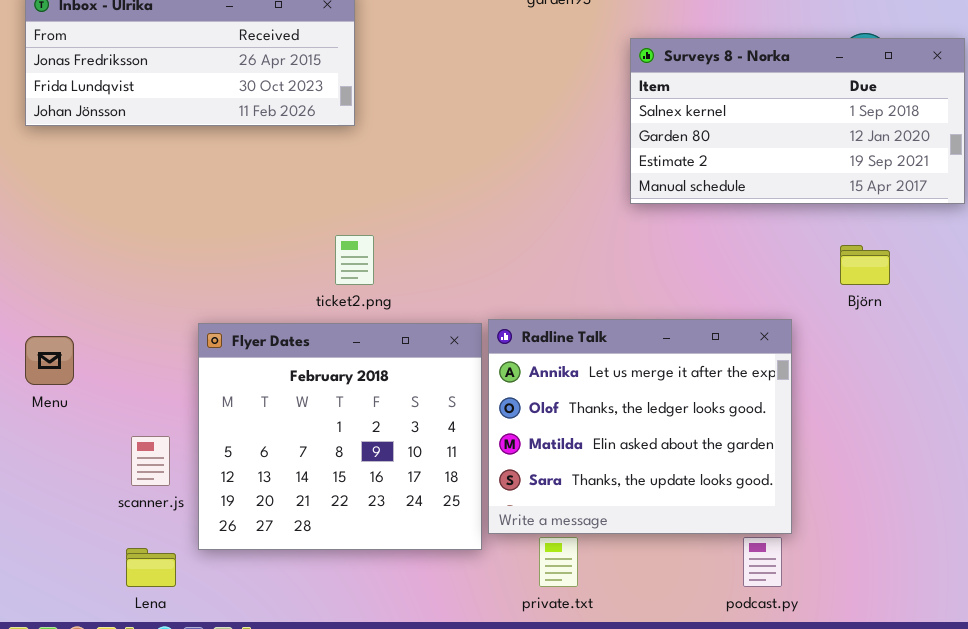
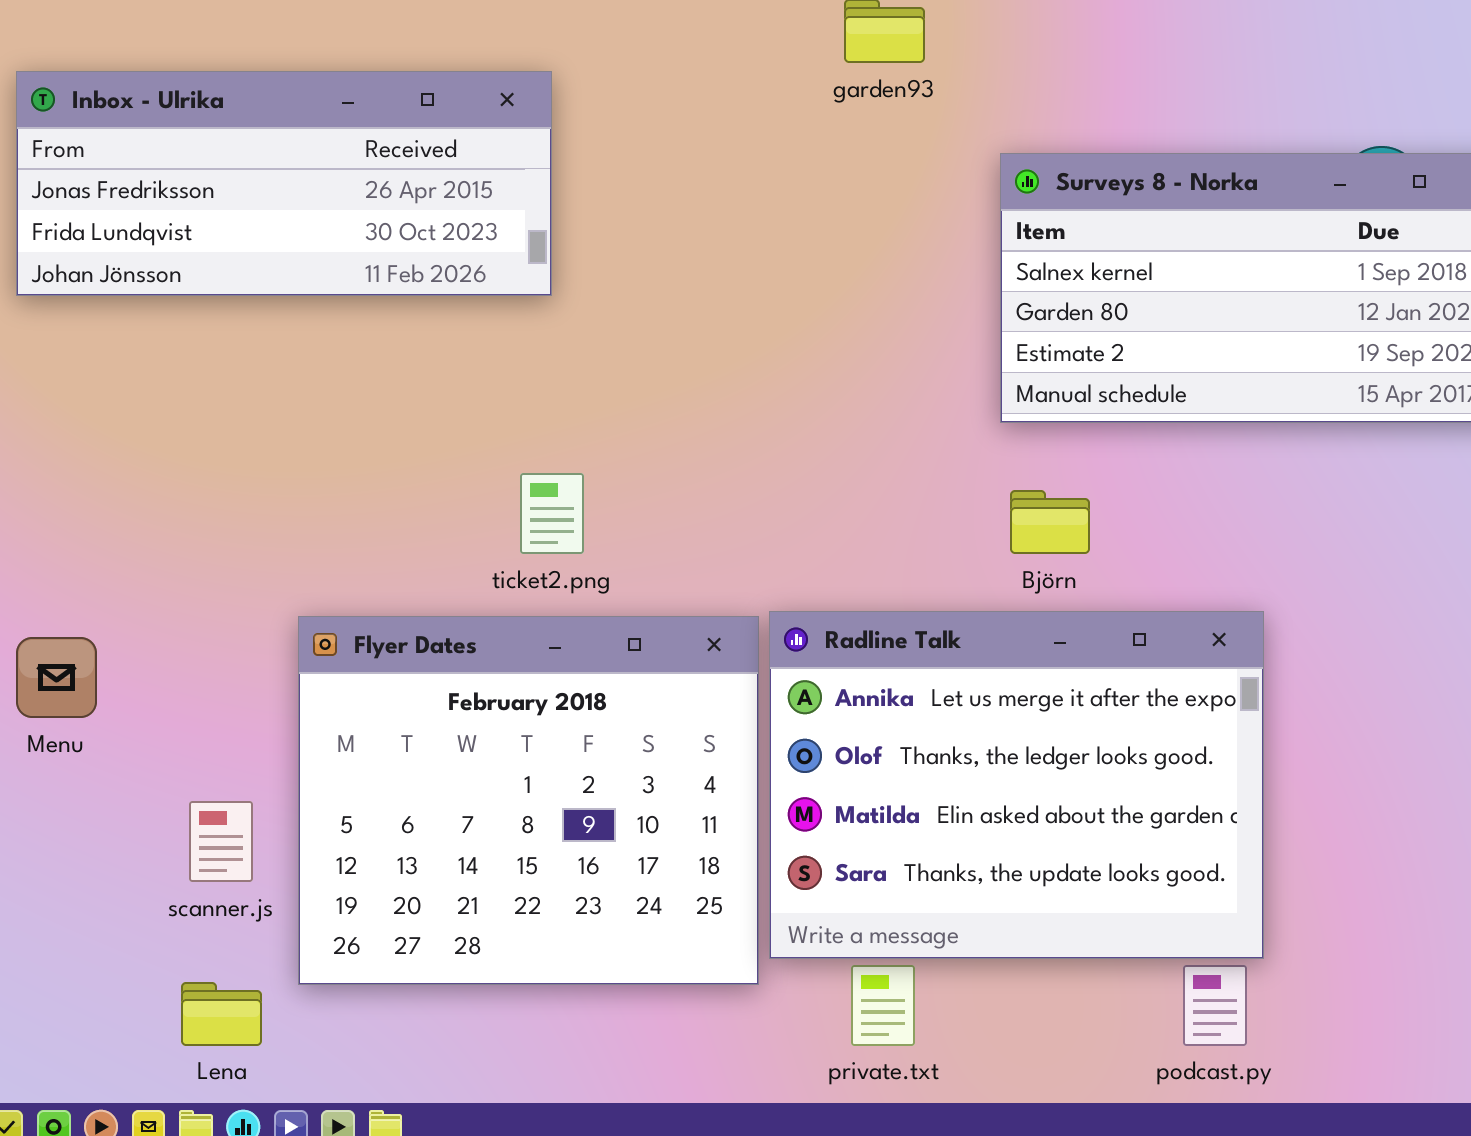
Björn: [840,245,890,285] -> [1010,490,1090,554], moved

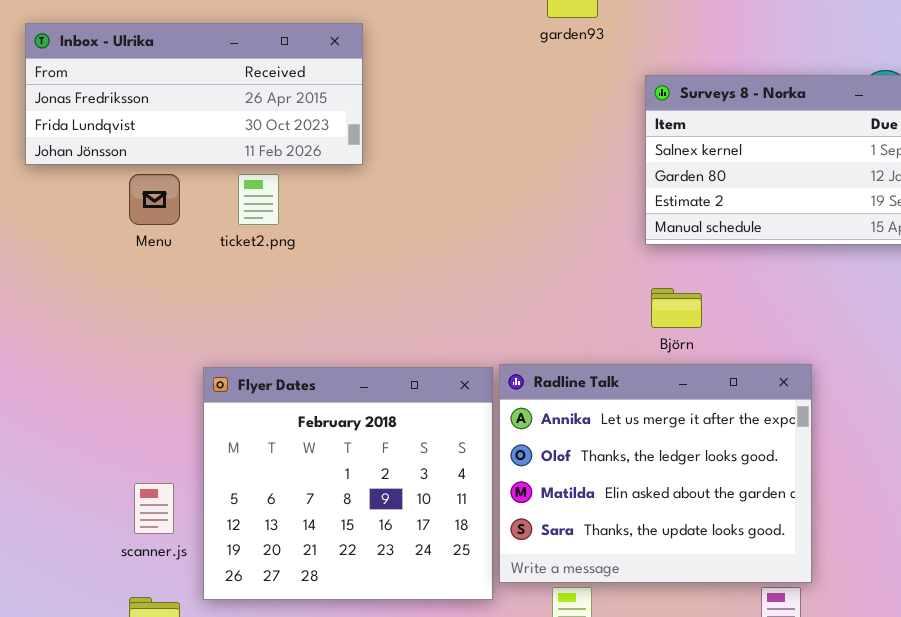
ticket2.png: [520,473,584,554] -> [238,174,279,225], moved
Menu: [16,637,97,718] -> [129,174,180,225], moved

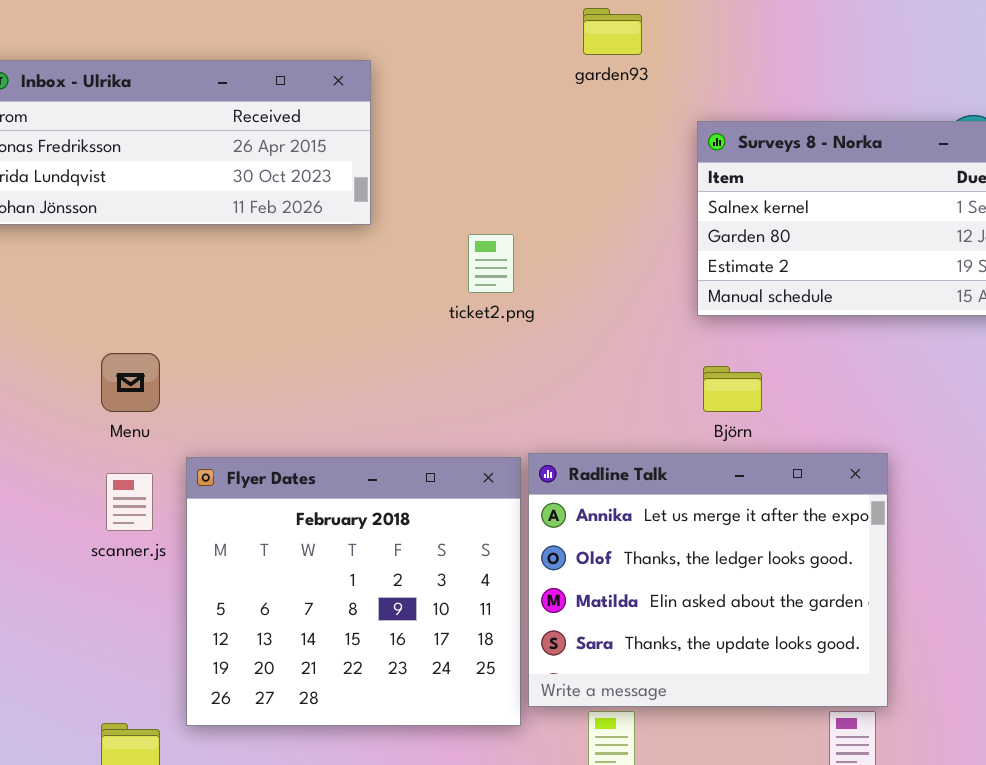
Menu: [129,174,180,225] -> [101,353,160,412], moved
ticket2.png: [238,174,279,225] -> [468,234,514,293], moved
scanner.js: [134,483,174,534] -> [106,473,153,531], moved

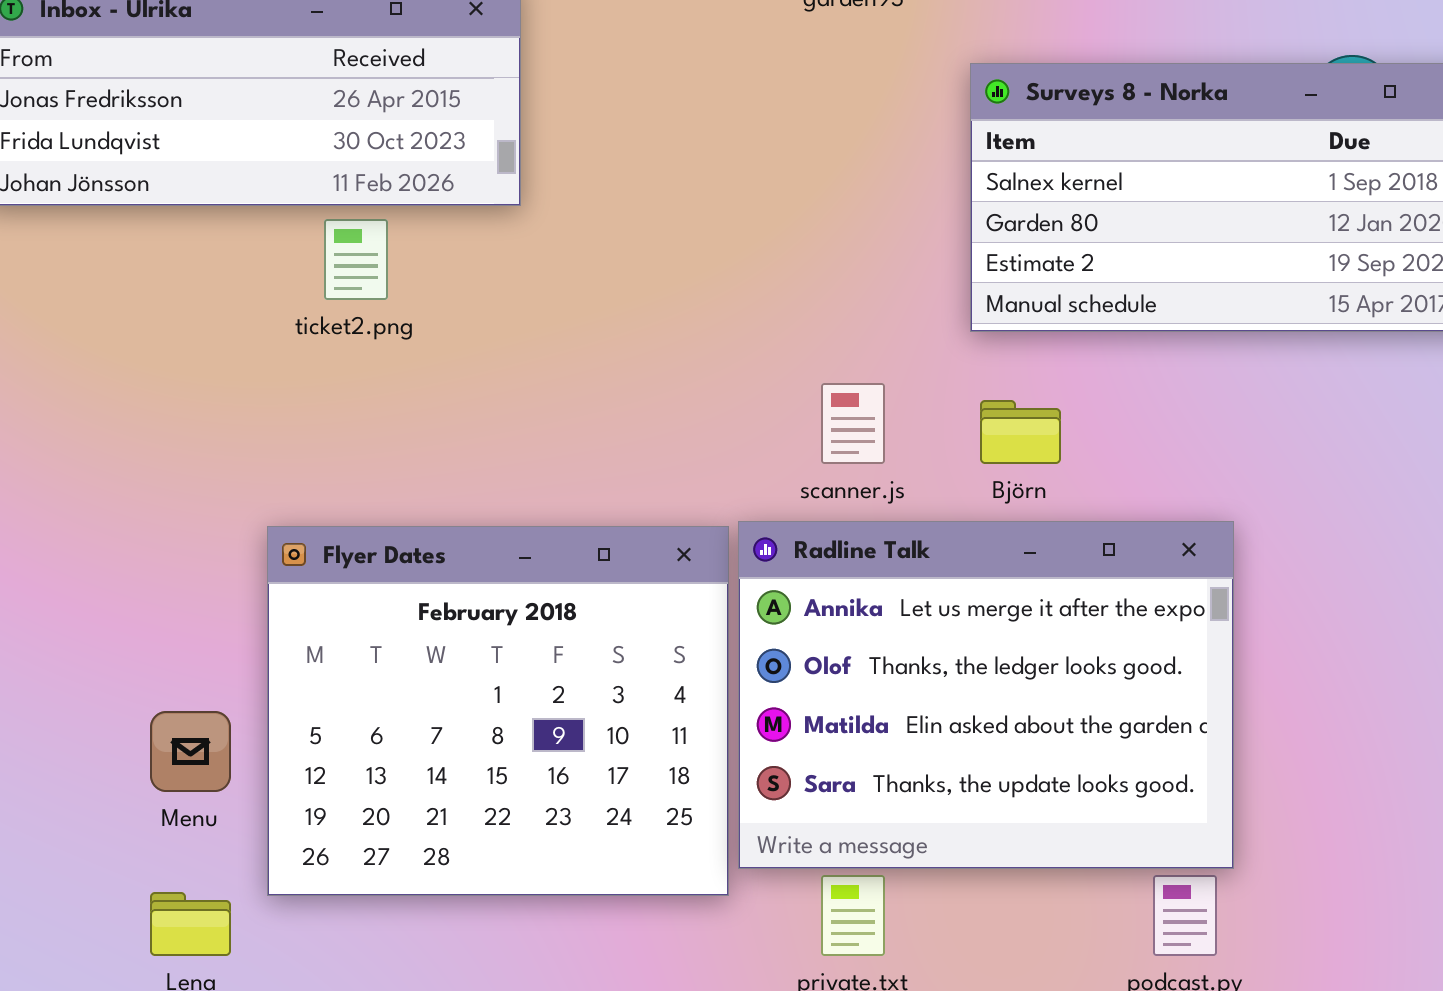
ticket2.png: [468,234,514,293] -> [324,219,388,300], moved
Menu: [101,353,160,412] -> [150,711,231,792], moved
scanner.js: [106,473,153,531] -> [821,383,885,464], moved

